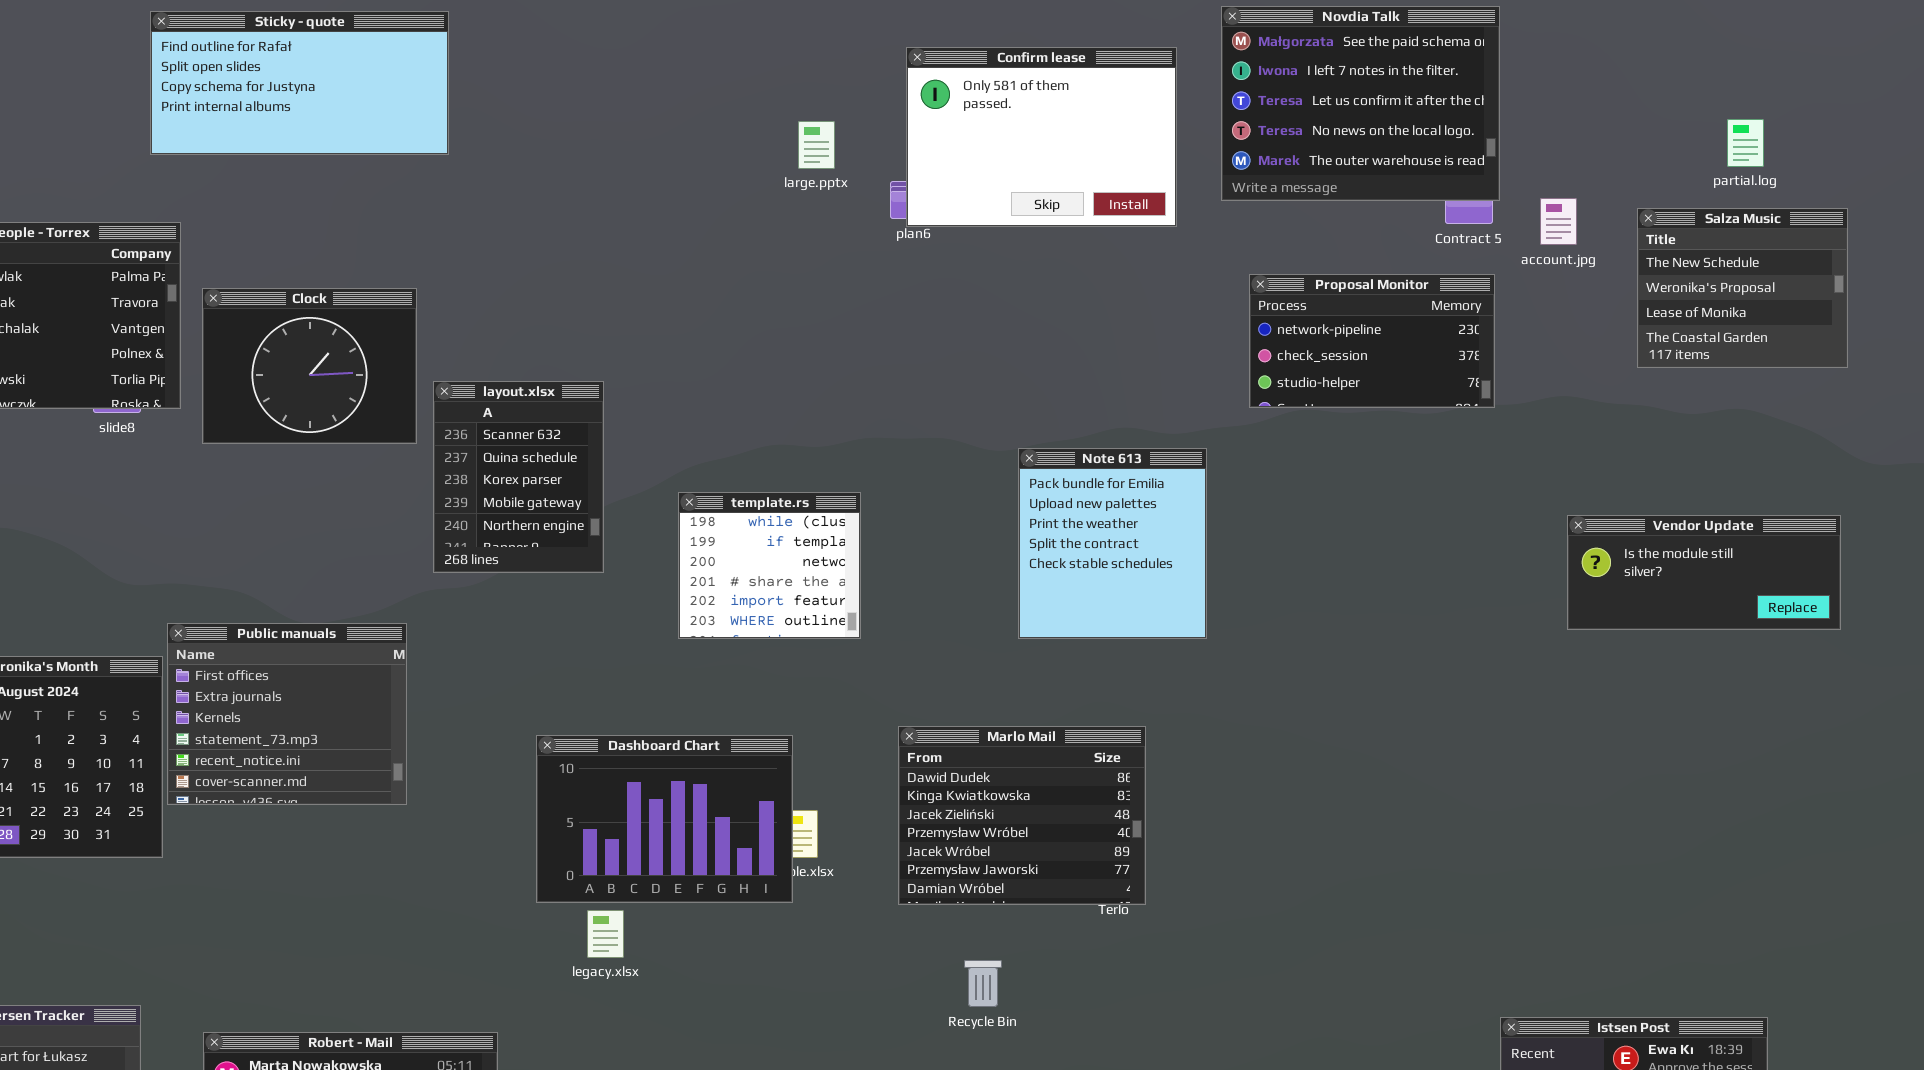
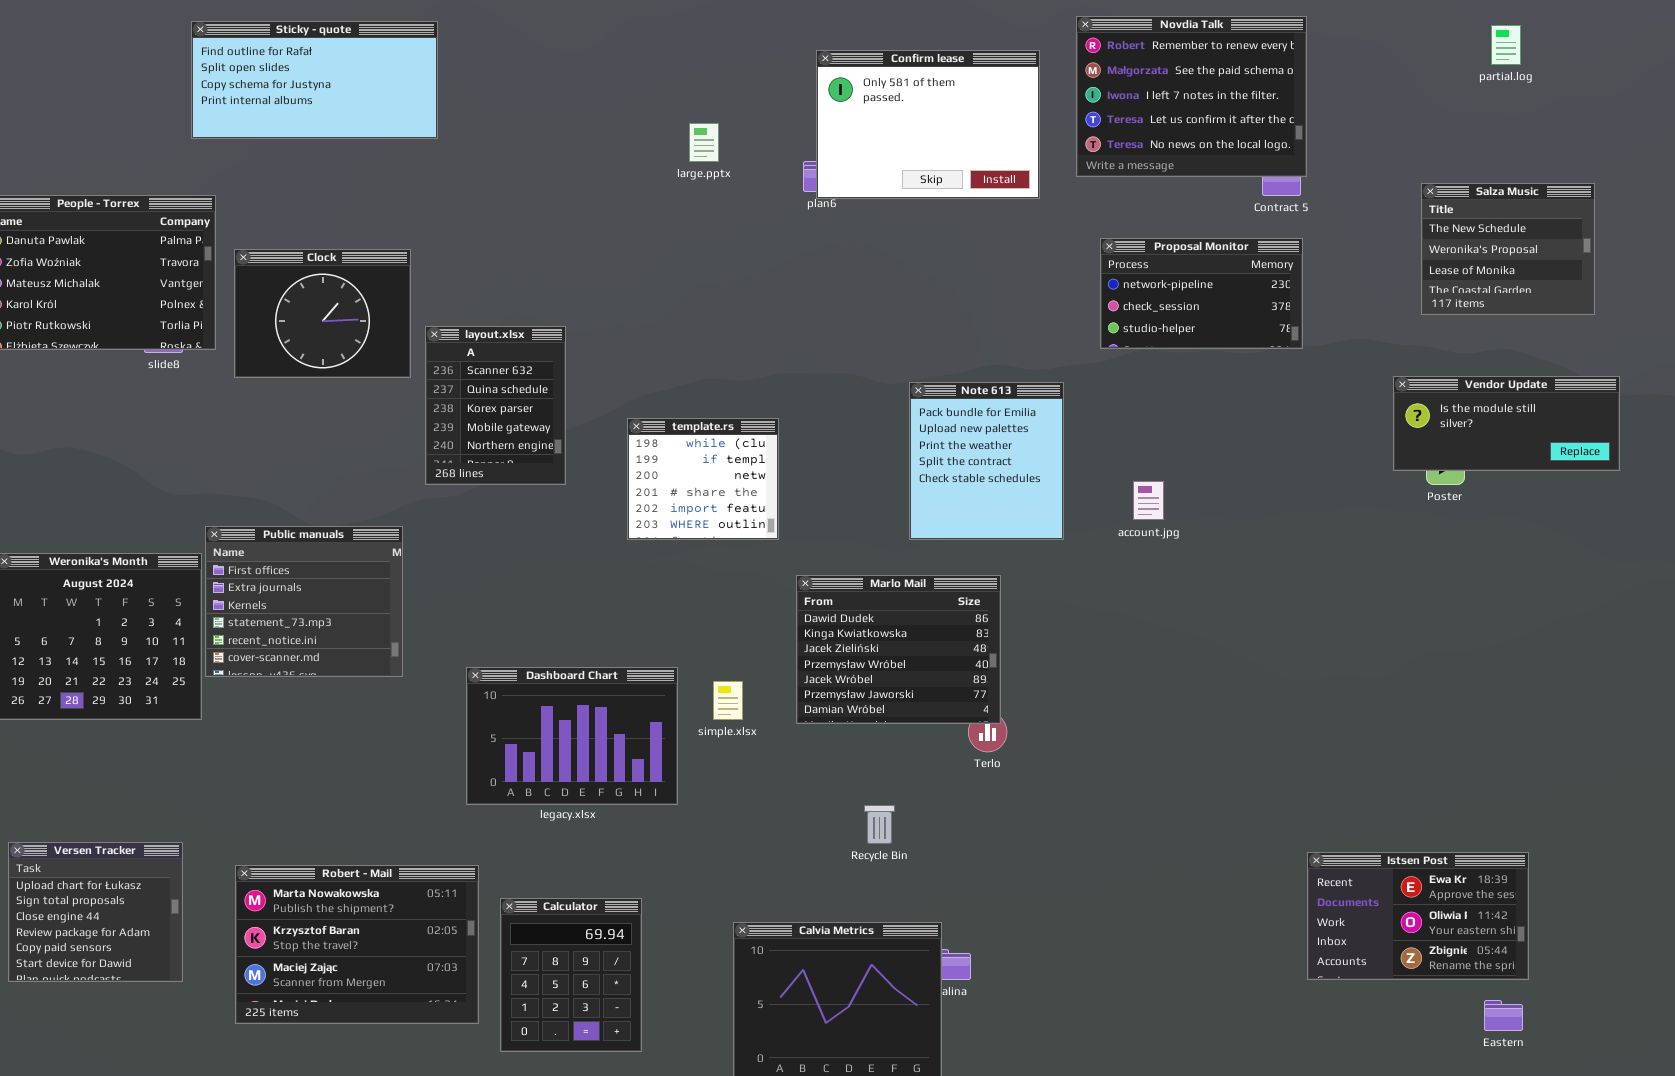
Novdia Talk: [1221,6,1500,201] -> [1076,16,1307,177], scrolled up 1 row
partial.log: [1727,119,1764,167] -> [1491,25,1521,65], moved
large.pptx: [798,121,835,169] -> [689,123,719,162], moved
account.jpg: [1540,198,1577,245] -> [1133,481,1164,520], moved
Vendor Update: [1567,515,1841,630] -> [1393,376,1620,471], moved
Marlo Mail: [898,726,1146,905] -> [796,575,1001,724], moved
Dashboard Chart: [536,735,793,903] -> [466,667,678,805], moved

